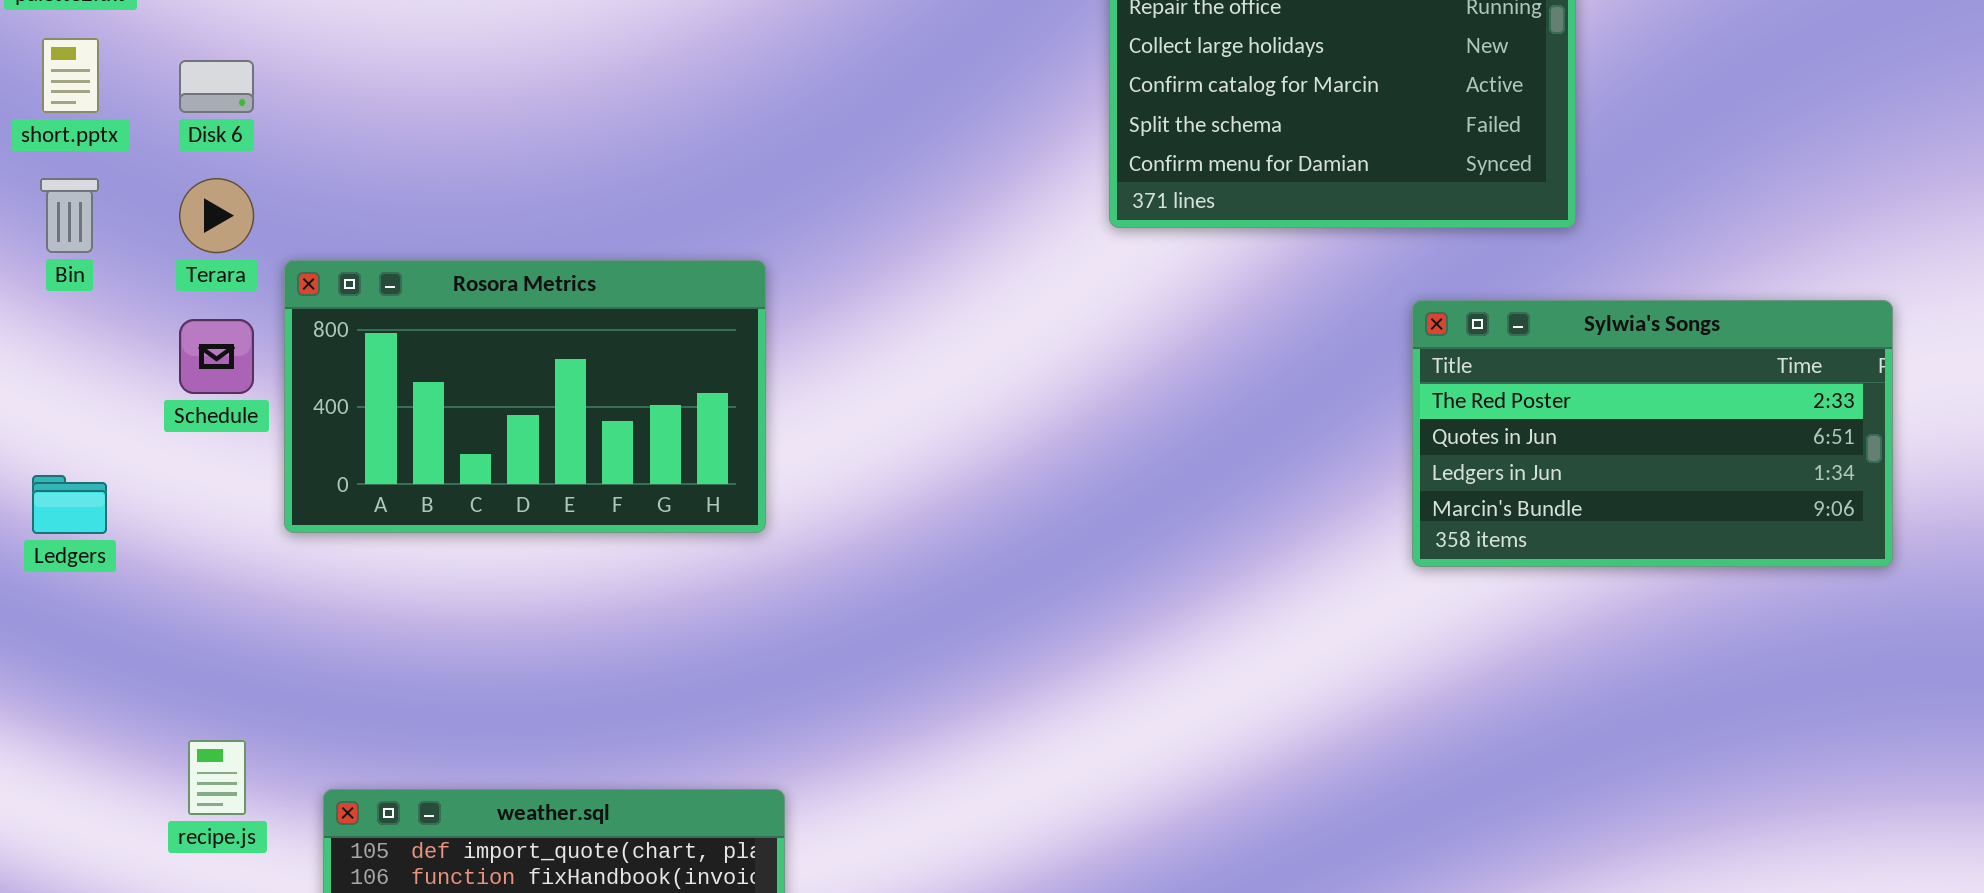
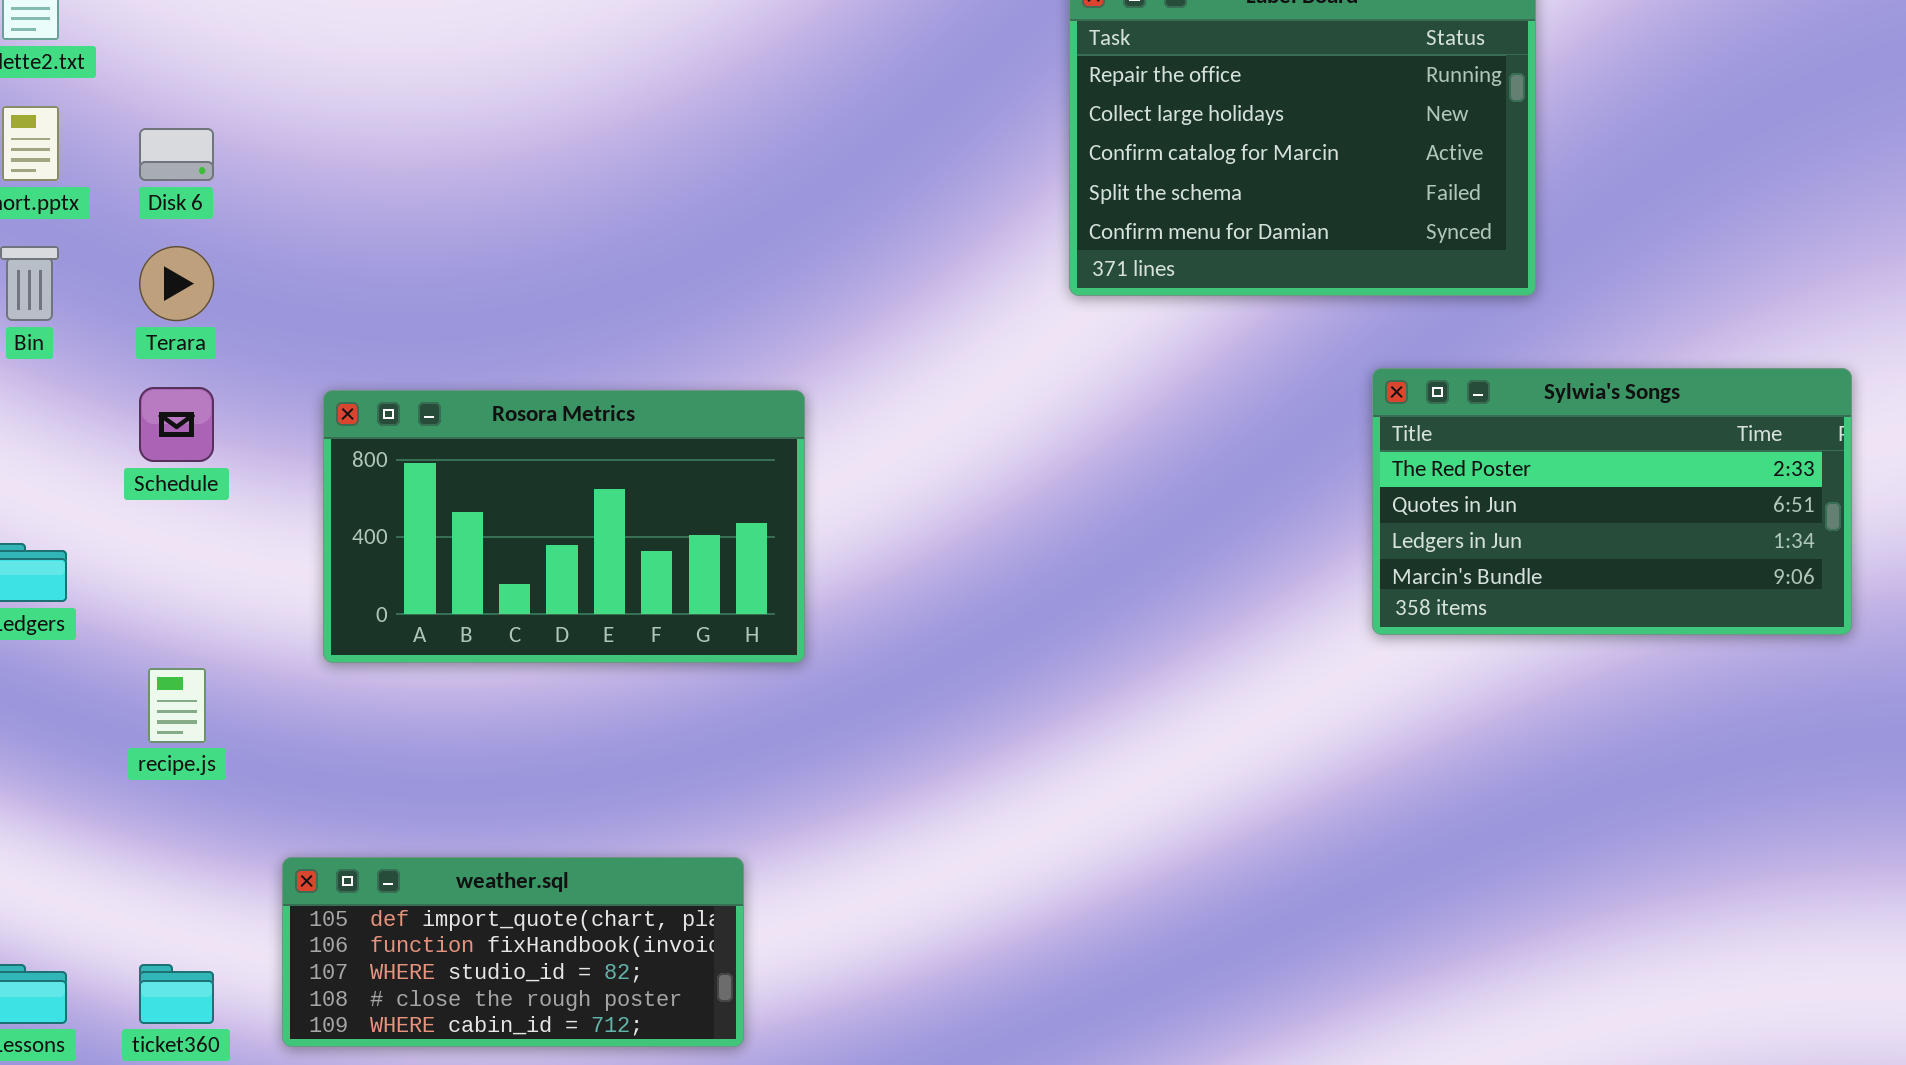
Rosora Metrics: [284,260,766,533] -> [323,390,805,663], moved
recipe.js: [188,740,246,815] -> [148,668,206,743], moved

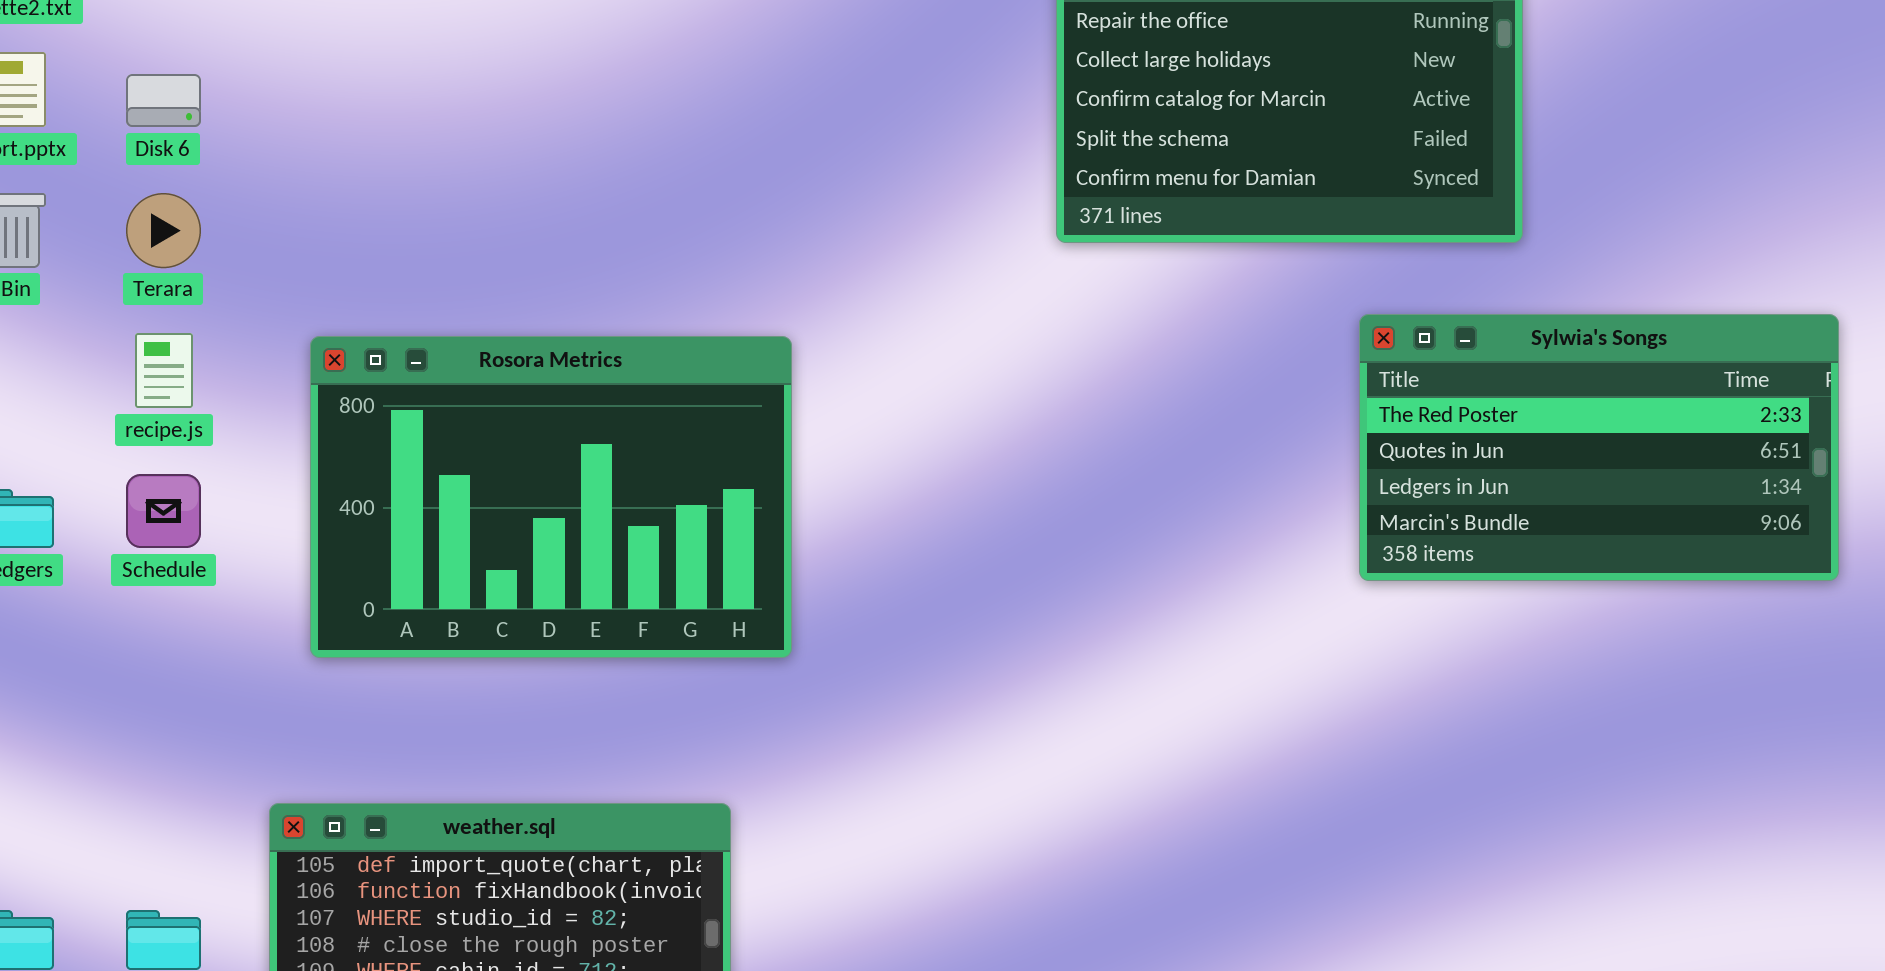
Schedule: [139,387,214,462] -> [126,474,201,548], moved
Rosora Metrics: [323,390,805,663] -> [310,336,792,658], resized
recipe.js: [148,668,206,743] -> [135,333,193,408], moved

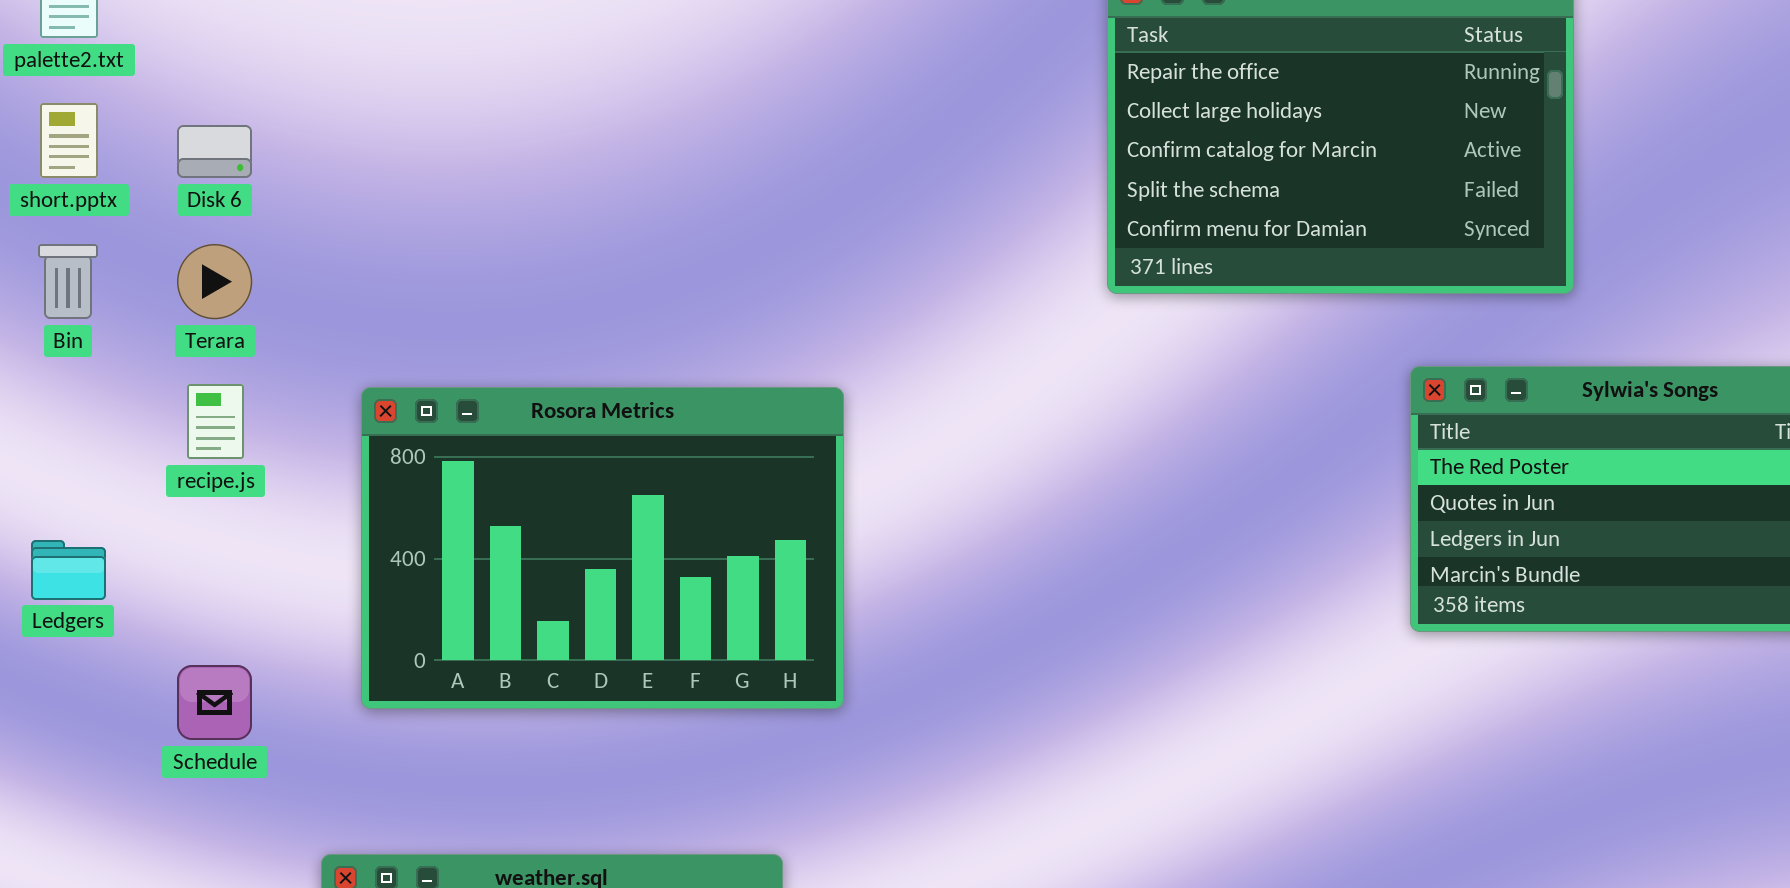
Schedule: [126,474,201,548] -> [177,665,252,740], moved

